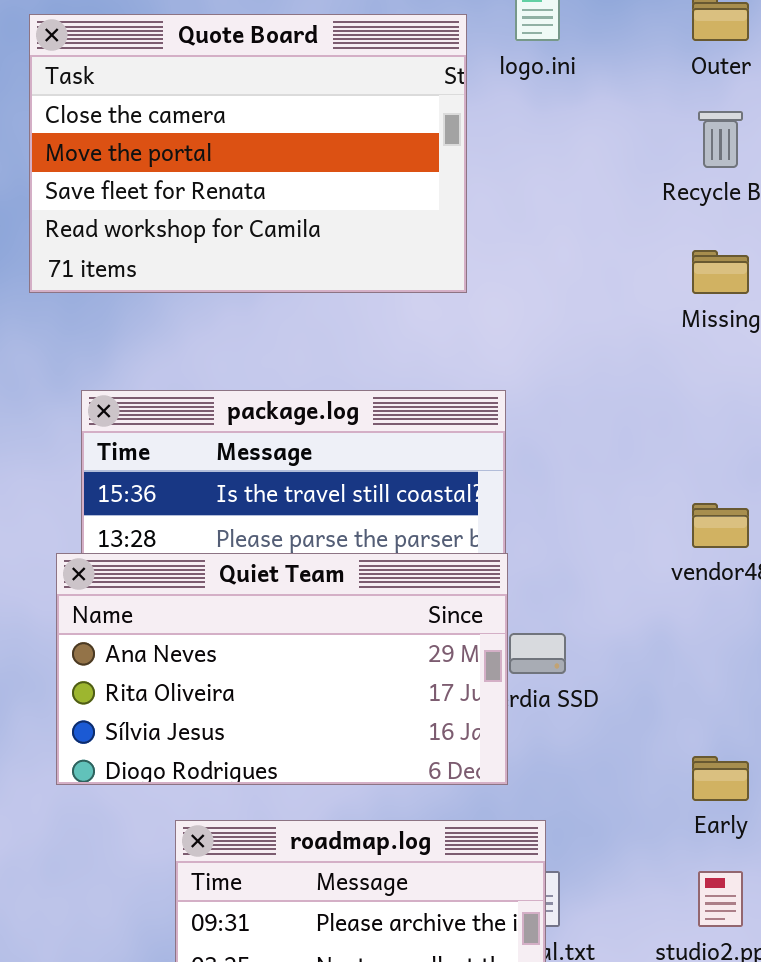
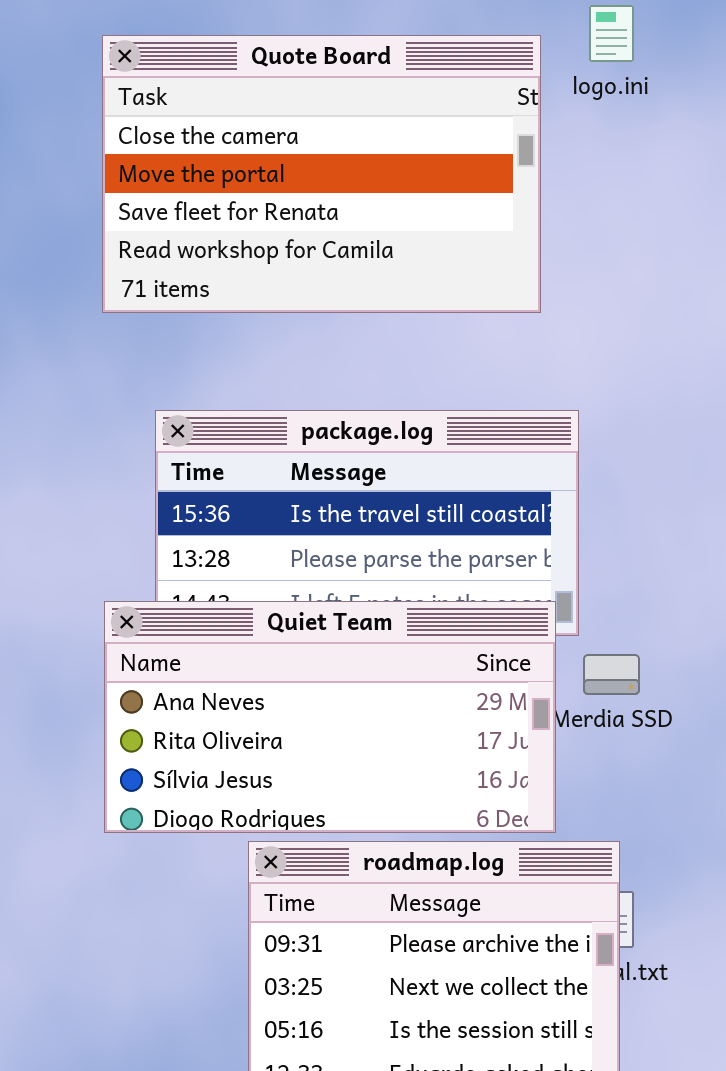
Quiet Team: [56,553,508,785] -> [104,601,556,833], moved

